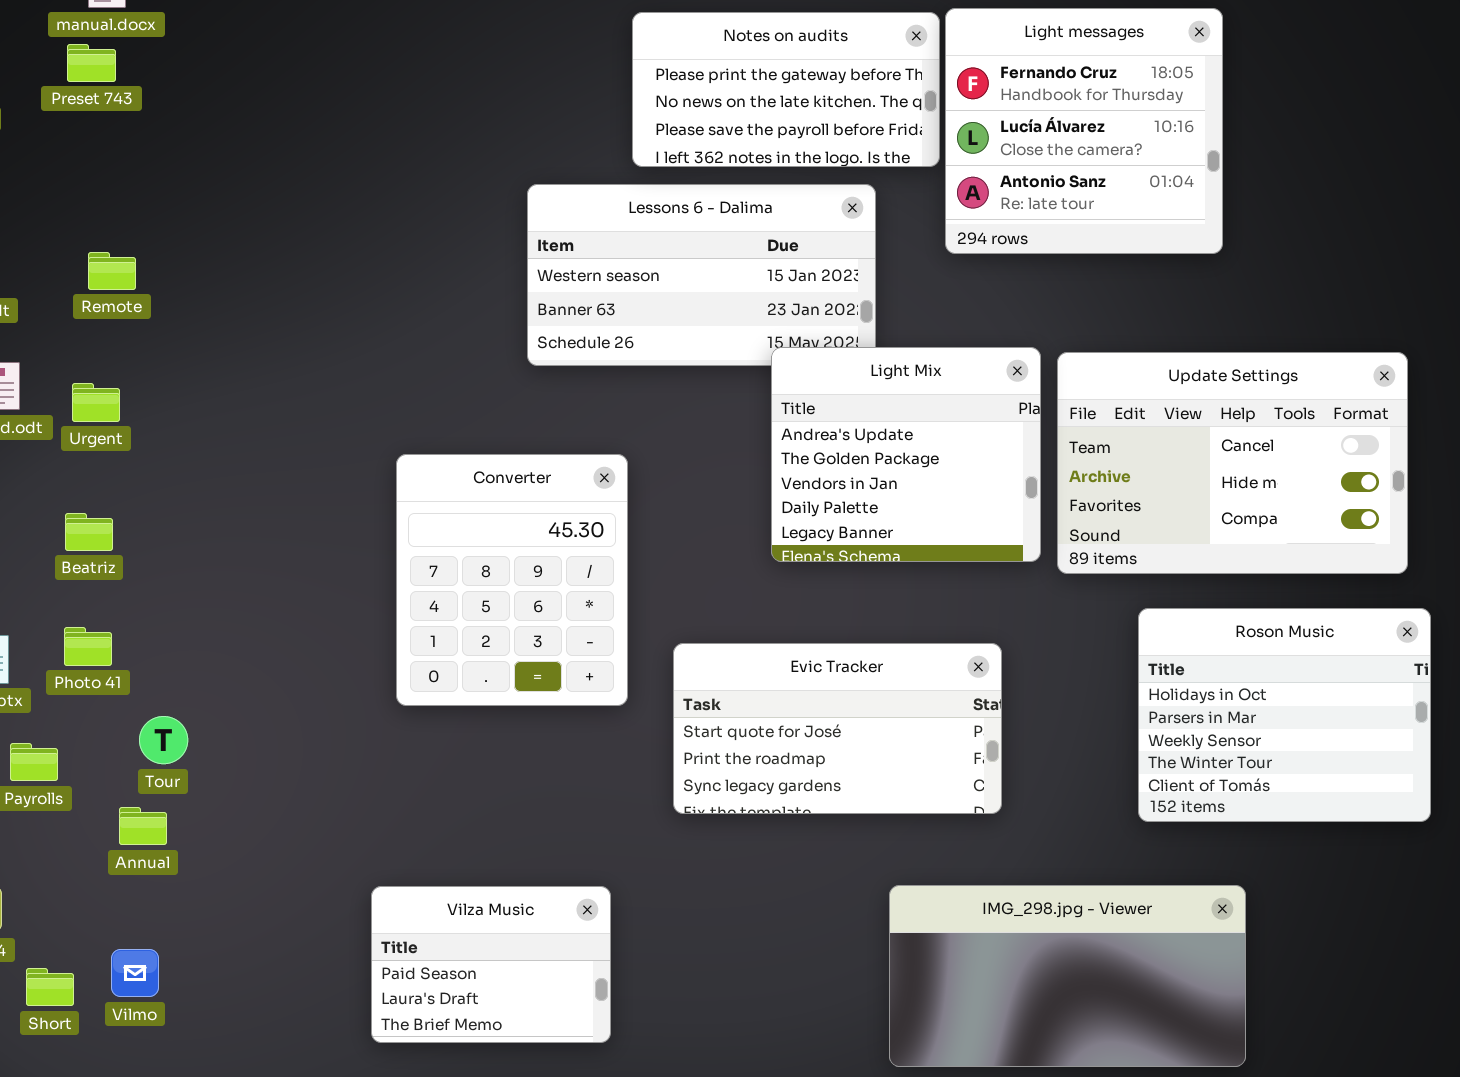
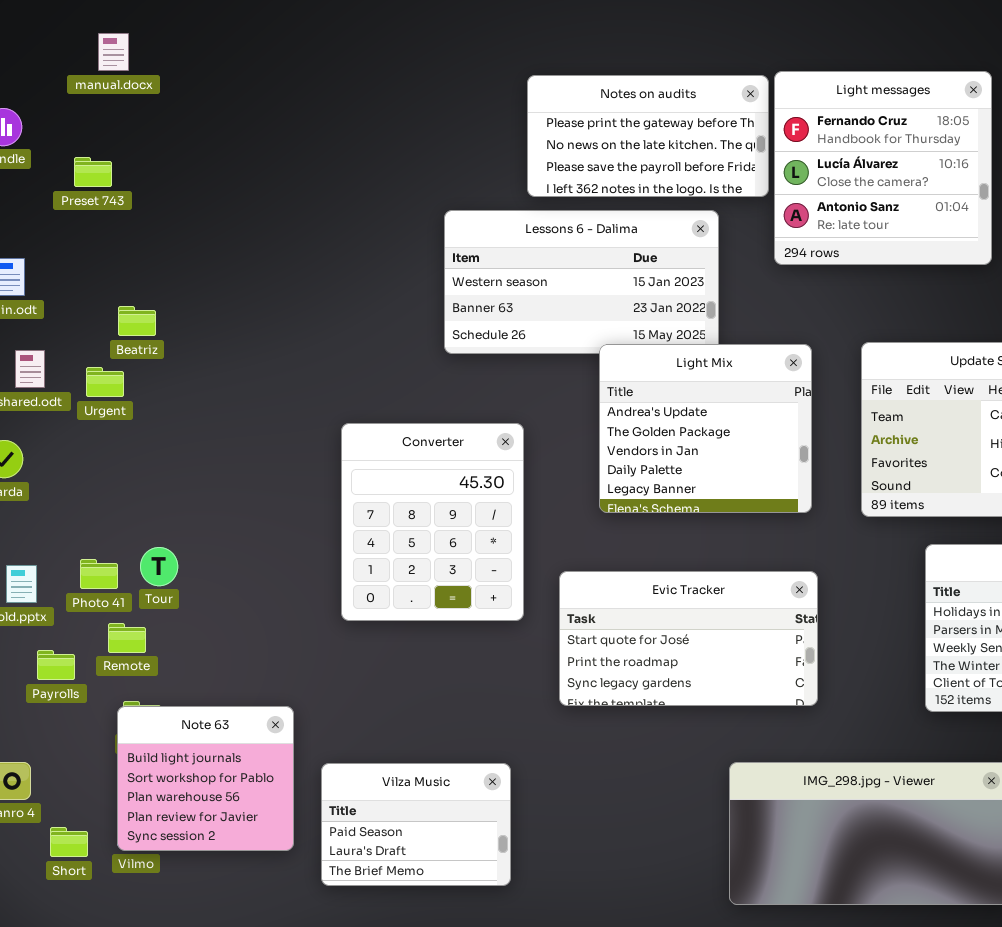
Preset 743: [67,44,116,82] -> [74,157,112,187], moved
Remote: [88,252,136,290] -> [108,623,146,653], moved
Light Mix: [771,347,1041,562] -> [599,344,812,513], moved
Beatriz: [65,513,113,551] -> [118,306,156,336], moved
Tour: [139,716,188,764] -> [140,547,178,586], moved
Note 63: none -> [117,706,294,851], opened

